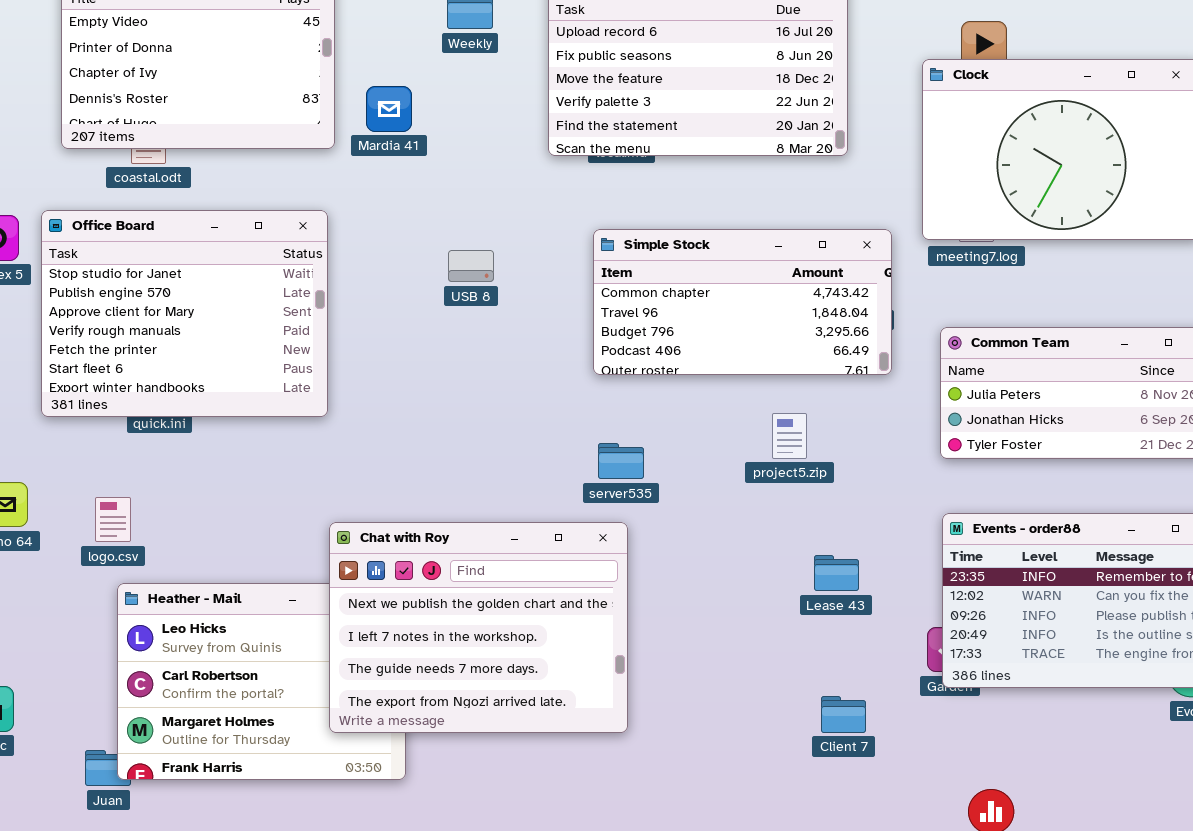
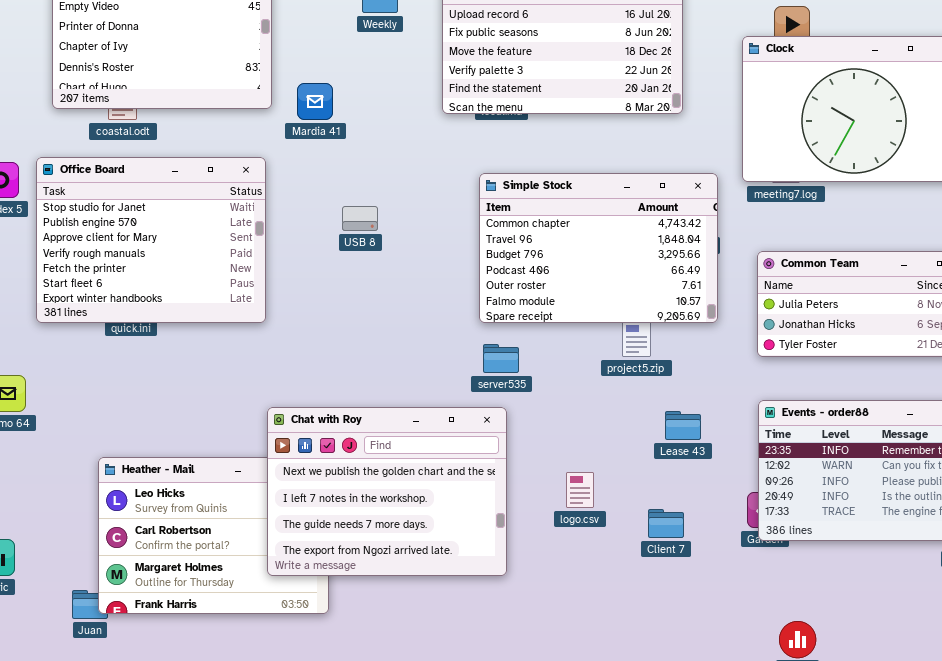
Mardia 41: [366,86,412,132] -> [297,83,333,120], moved
Simple Stock: [593,229,892,375] -> [479,173,718,323], resized
USB 8: [448,250,494,282] -> [342,206,378,231], moved
logo.csv: [95,497,131,542] -> [566,472,594,508], moved
Lease 43: [814,555,859,591] -> [665,411,701,440], moved
Client 7: [821,696,866,733] -> [648,509,684,538], moved

